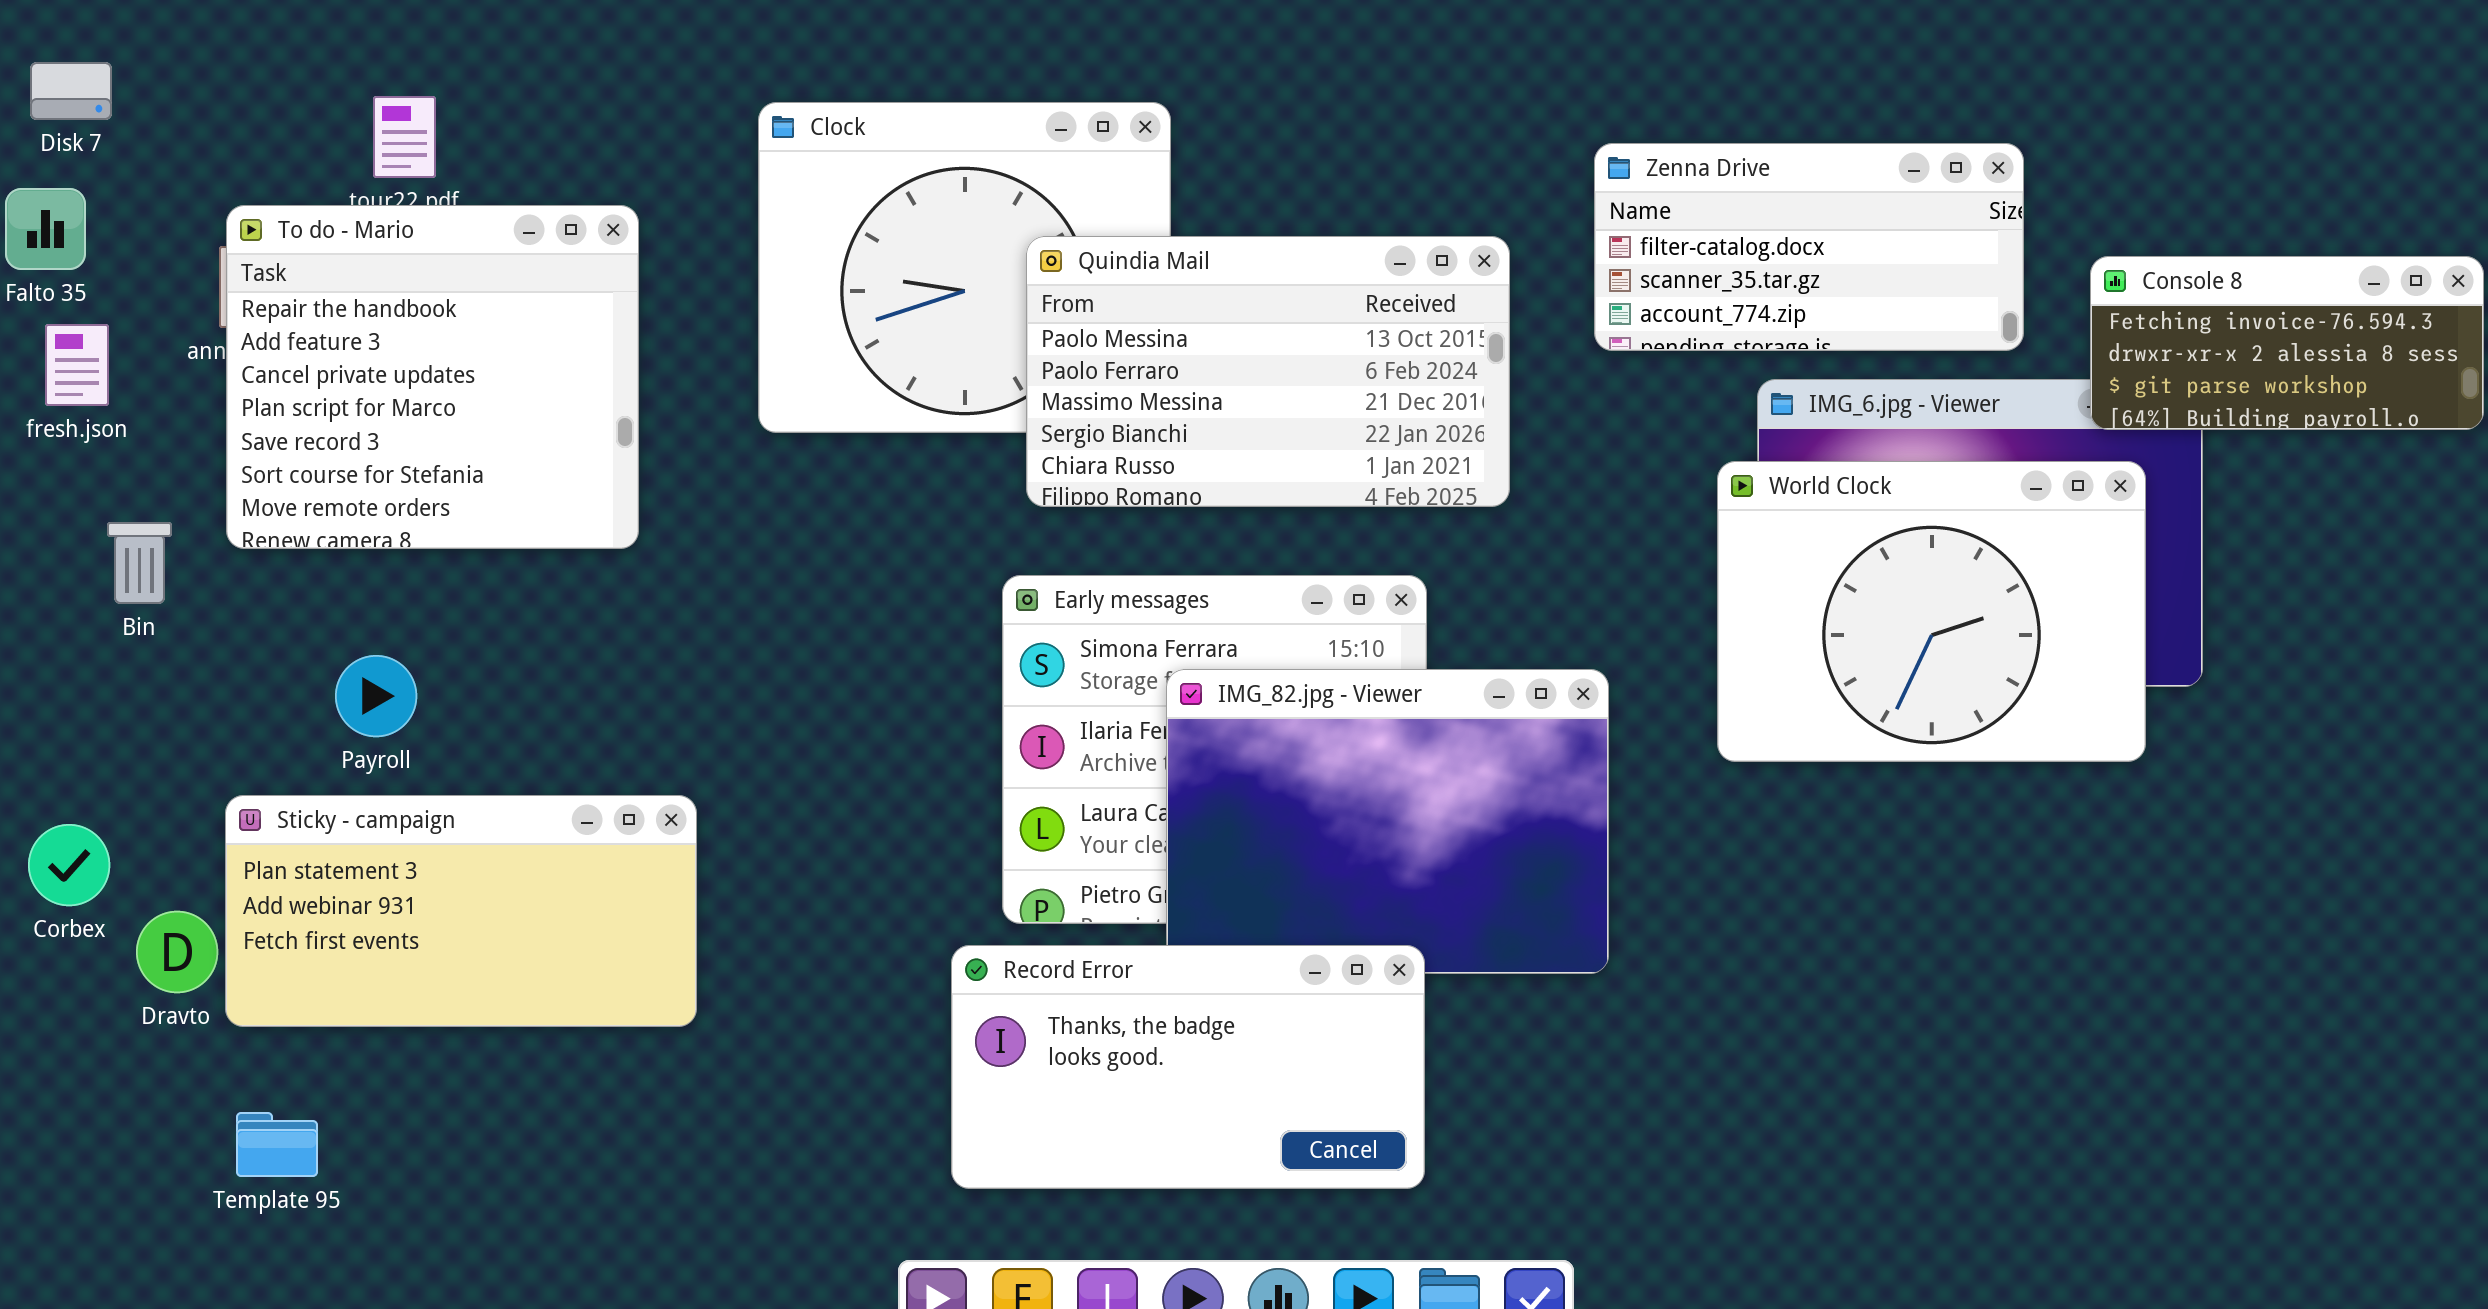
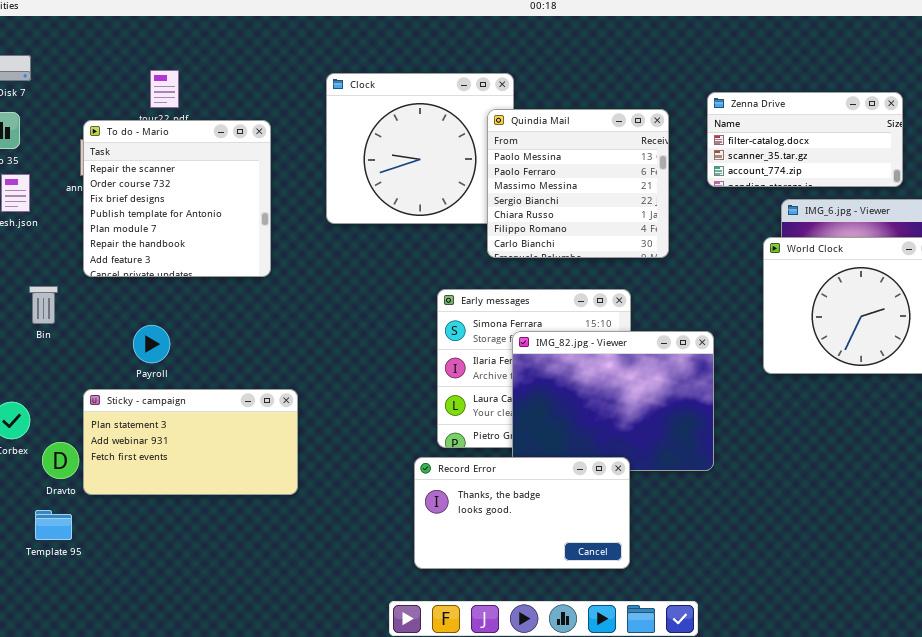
To do - Mario: [226,205,639,549] -> [83,120,271,277], scrolled up 5 rows
Quindia Mail: [1026,236,1510,507] -> [487,109,669,258], resized
Bin: [107,522,172,604] -> [29,286,58,324], moved
Template 95: [236,1112,318,1177] -> [35,510,72,540], moved

